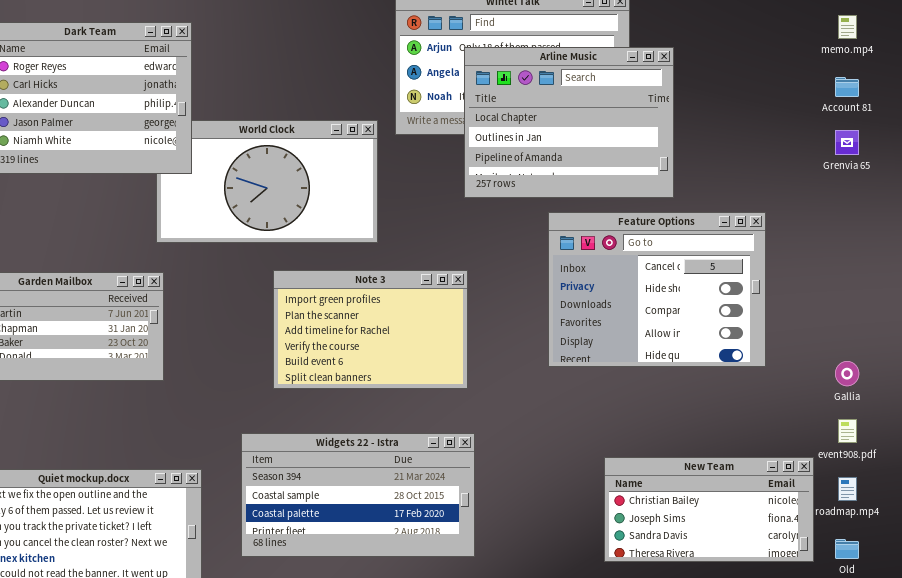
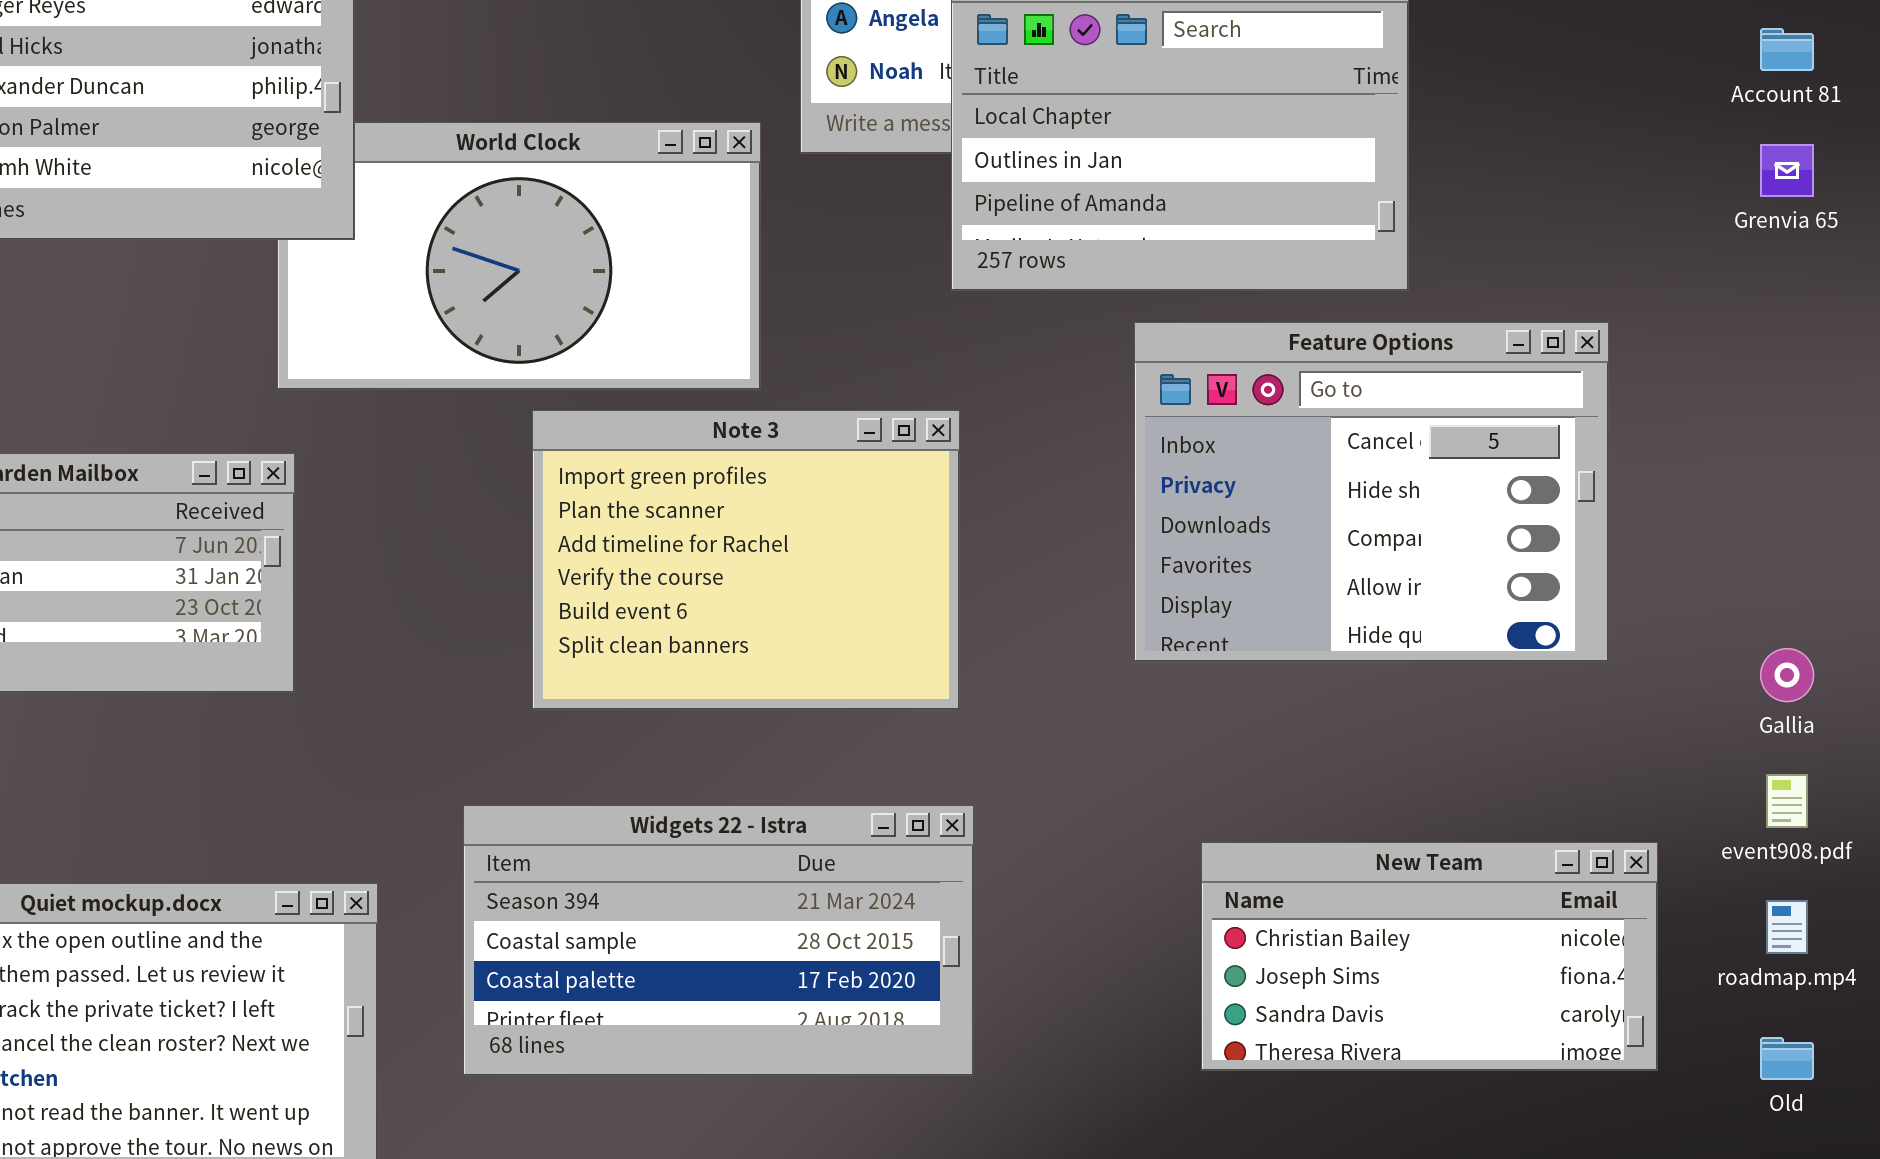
Note 3: [273,270,468,389] -> [532,410,960,710], resized
New Team: [604,457,814,562] -> [1201,842,1658,1071], moved

